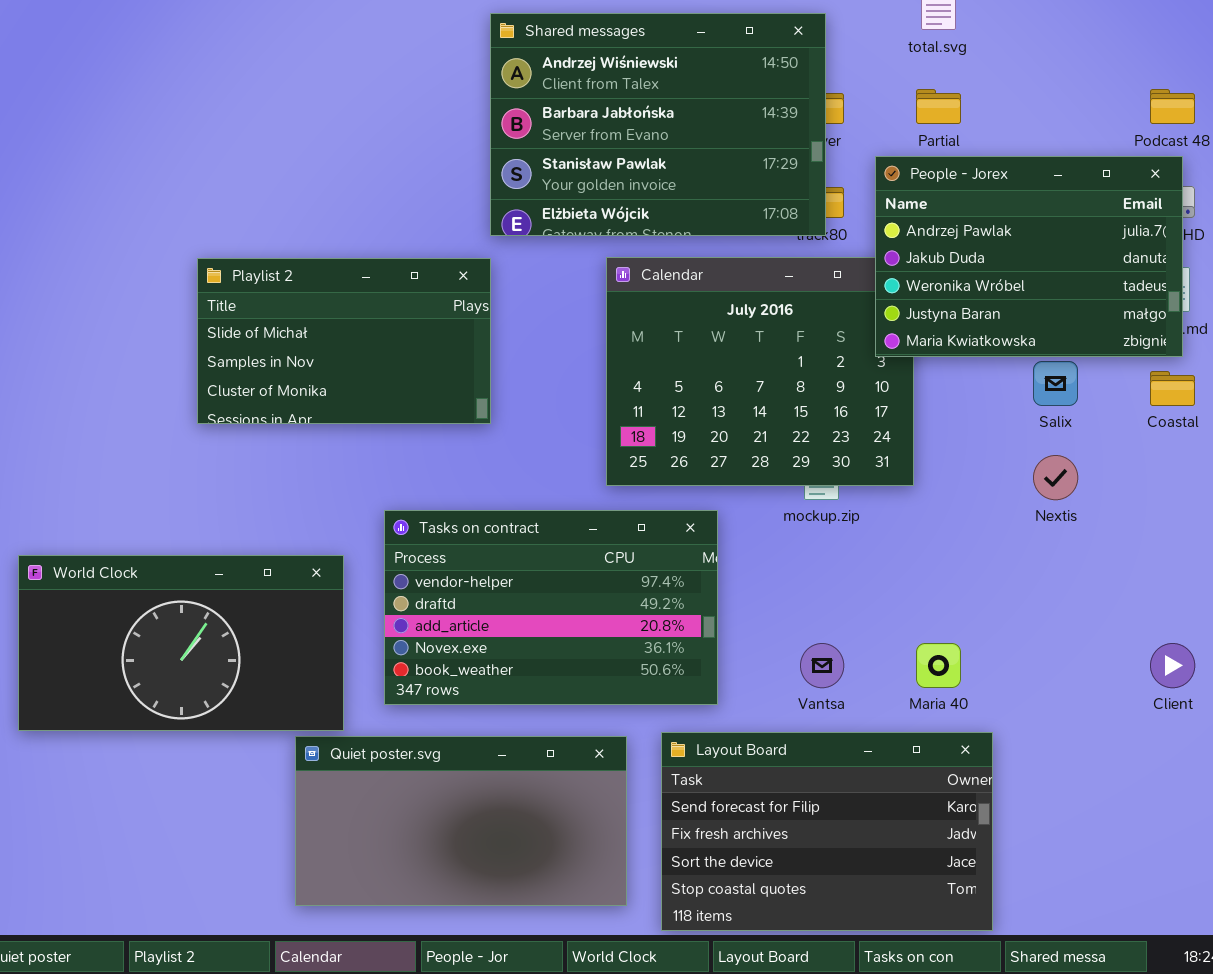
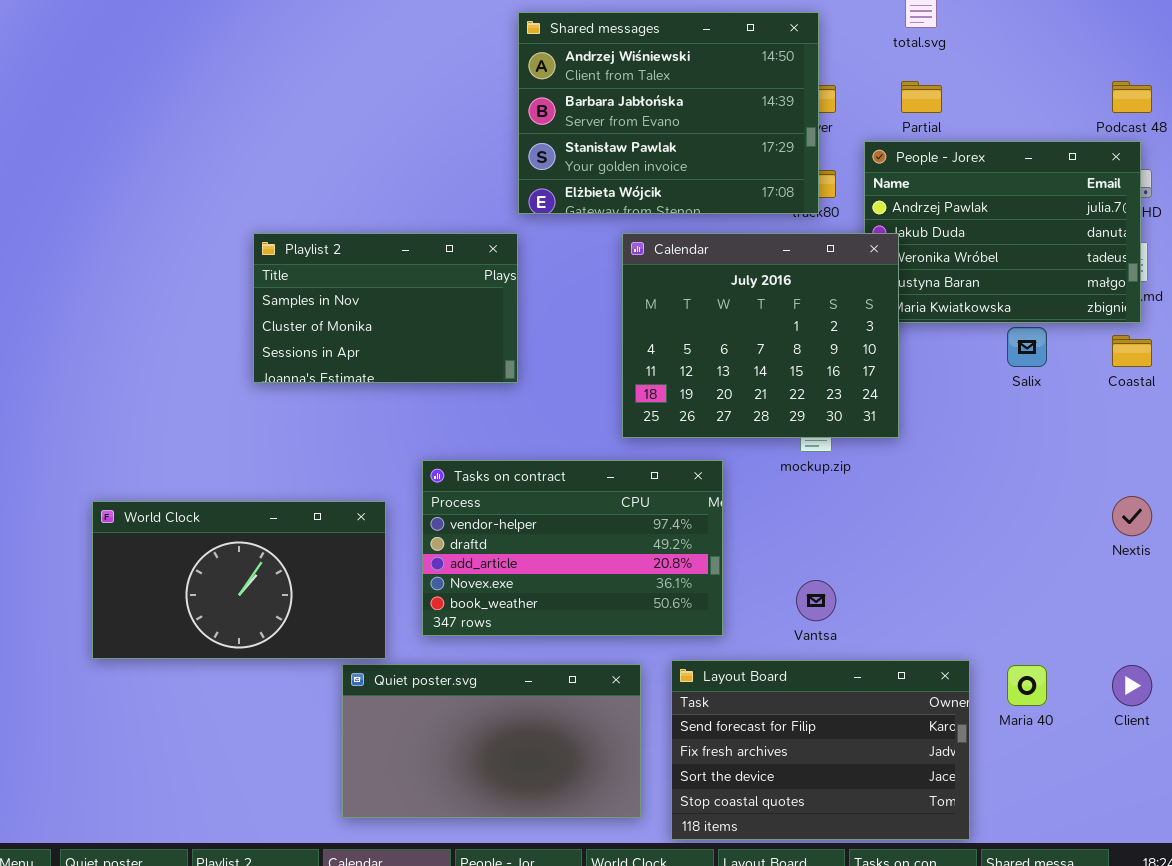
Calendar: [606,257,914,486] -> [622,233,899,438], raised
Playlist 2: [197,258,491,424] -> [253,233,518,383], scrolled down 1 row
Nextis: [1033,455,1078,500] -> [1112,496,1152,536], moved
Maria 40: [916,643,961,688] -> [1007,665,1047,706], moved
Client: [1150,643,1195,688] -> [1112,665,1152,706], moved

